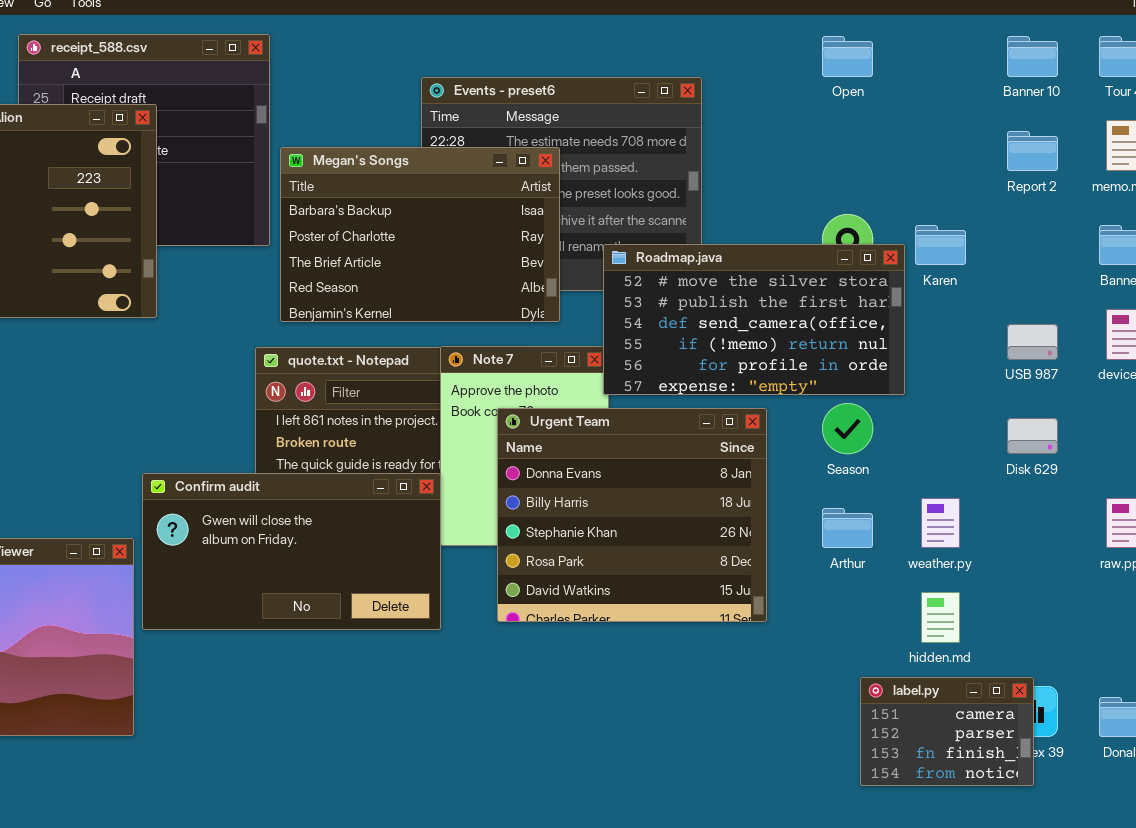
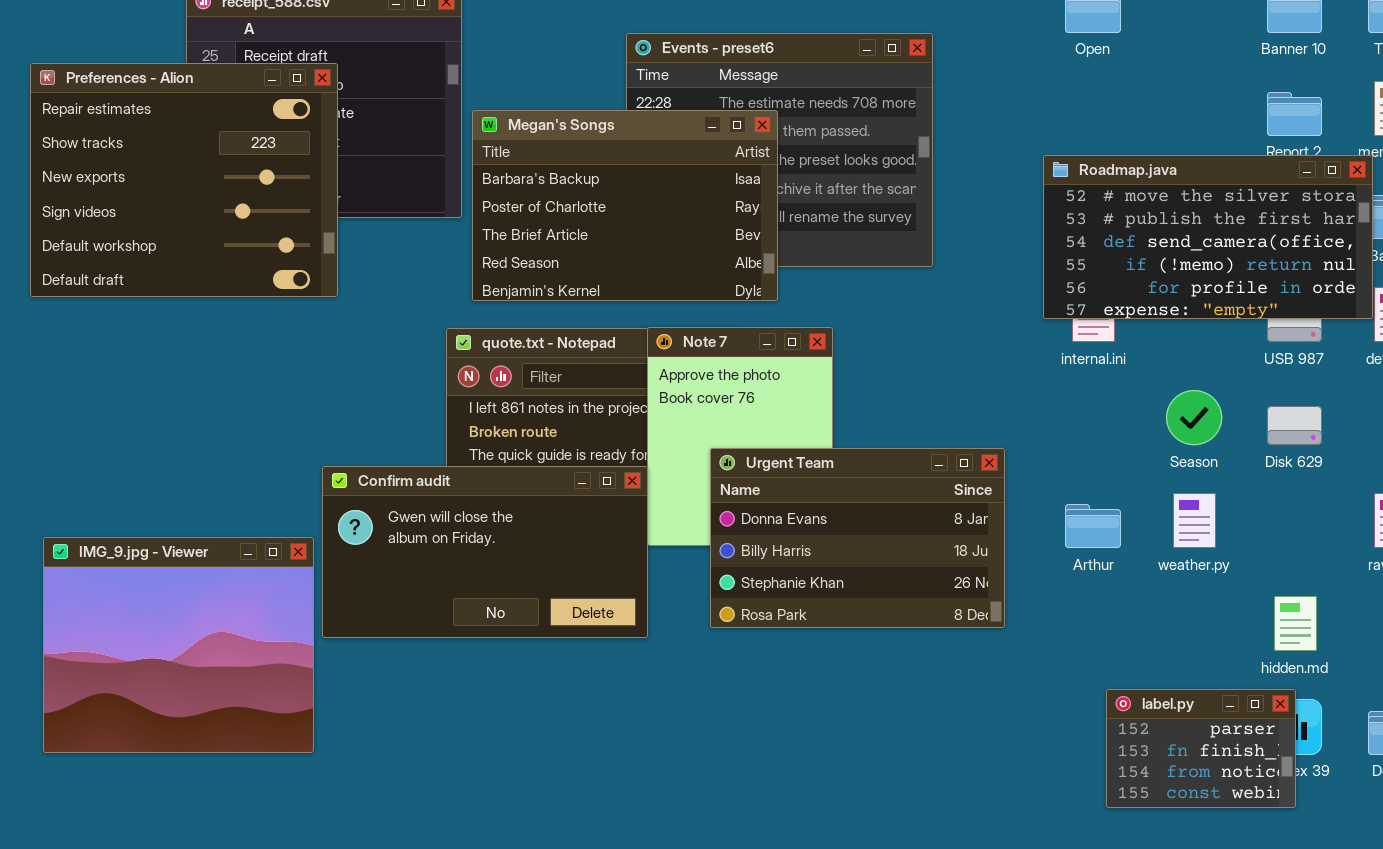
Roadmap.java: [603,244,905,395] -> [1043,155,1373,319], moved
Season: [822,403,873,454] -> [1166,390,1222,445], moved
Urgent Team: [497,408,767,622] -> [710,448,1005,628], resized
hidden.md: [921,592,960,643] -> [1274,596,1317,651], moved
label.py: [860,677,1034,786] -> [1106,689,1296,808], scrolled down 1 row

